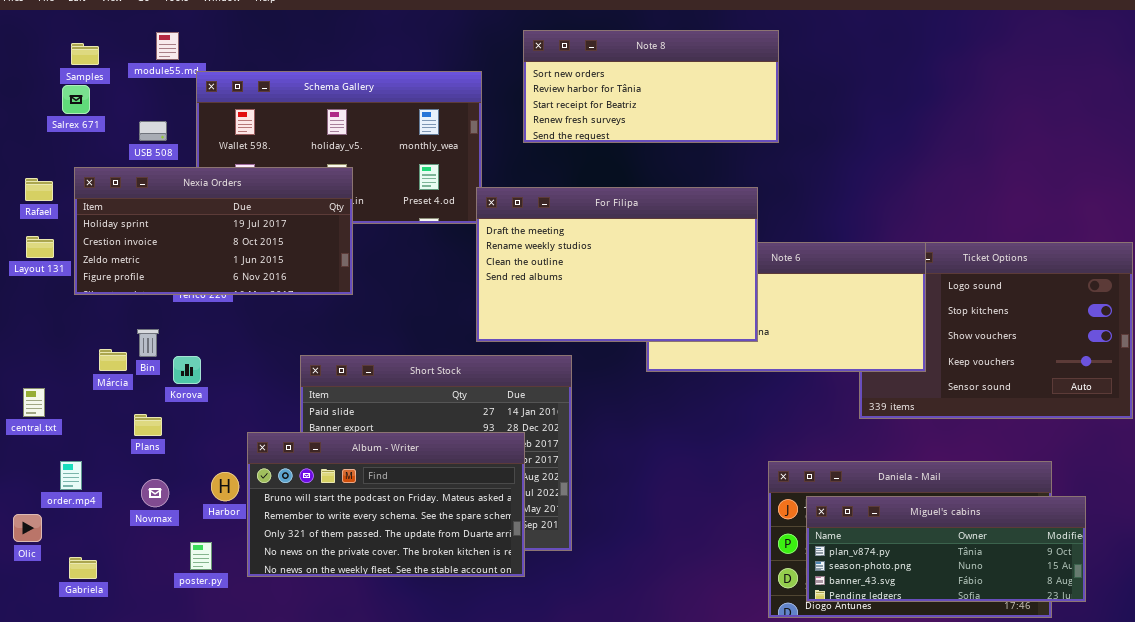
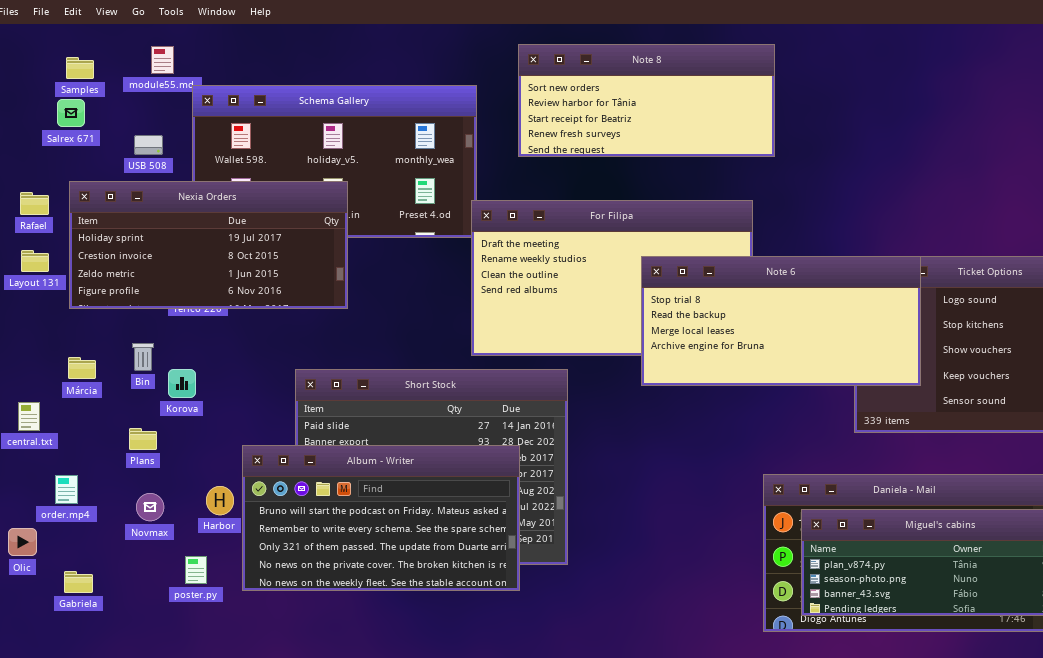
Note 6: [646,242,926,372] -> [641,256,921,386], raised
Márcia: [99,349,127,371] -> [68,357,96,379], moved

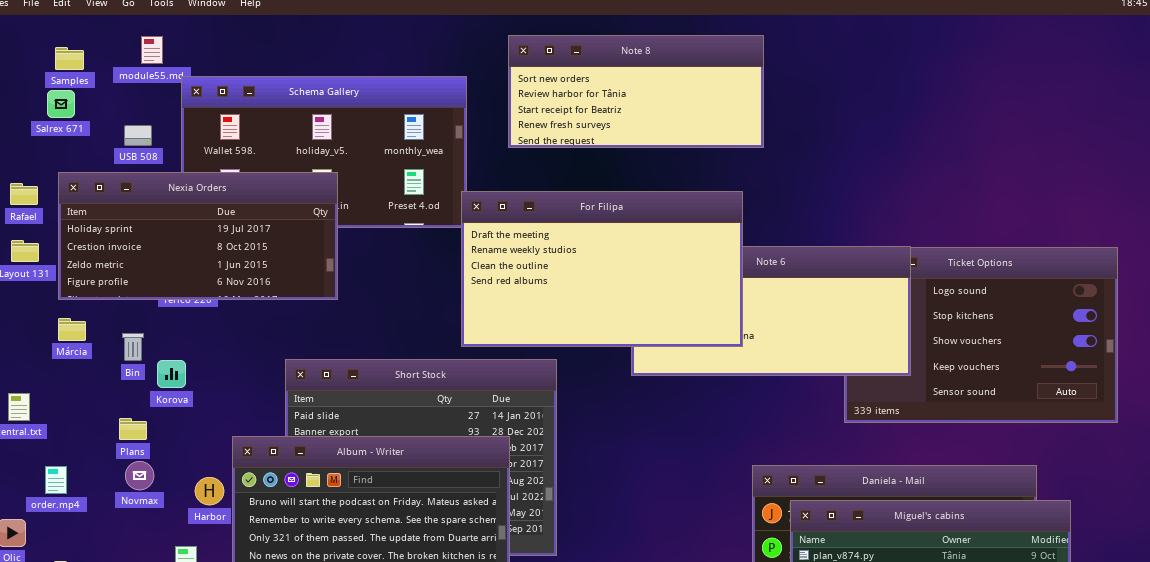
For Filipa: [471,200,753,356] -> [461,191,743,347], raised
Márcia: [68,357,96,379] -> [58,318,86,341], moved
Novmax: [136,493,164,521] -> [125,461,154,490], moved

